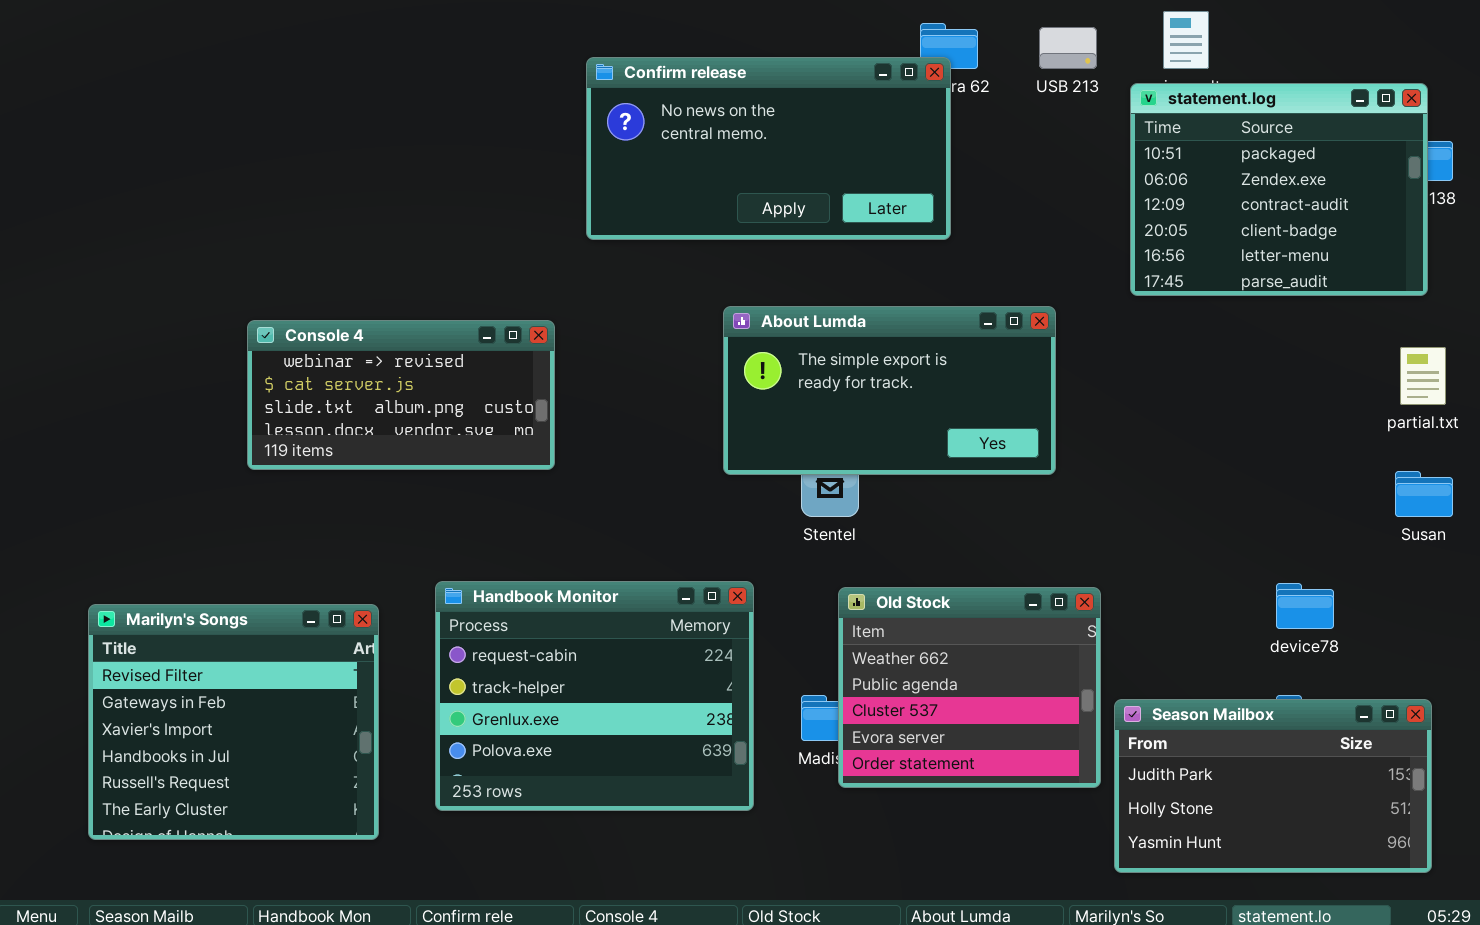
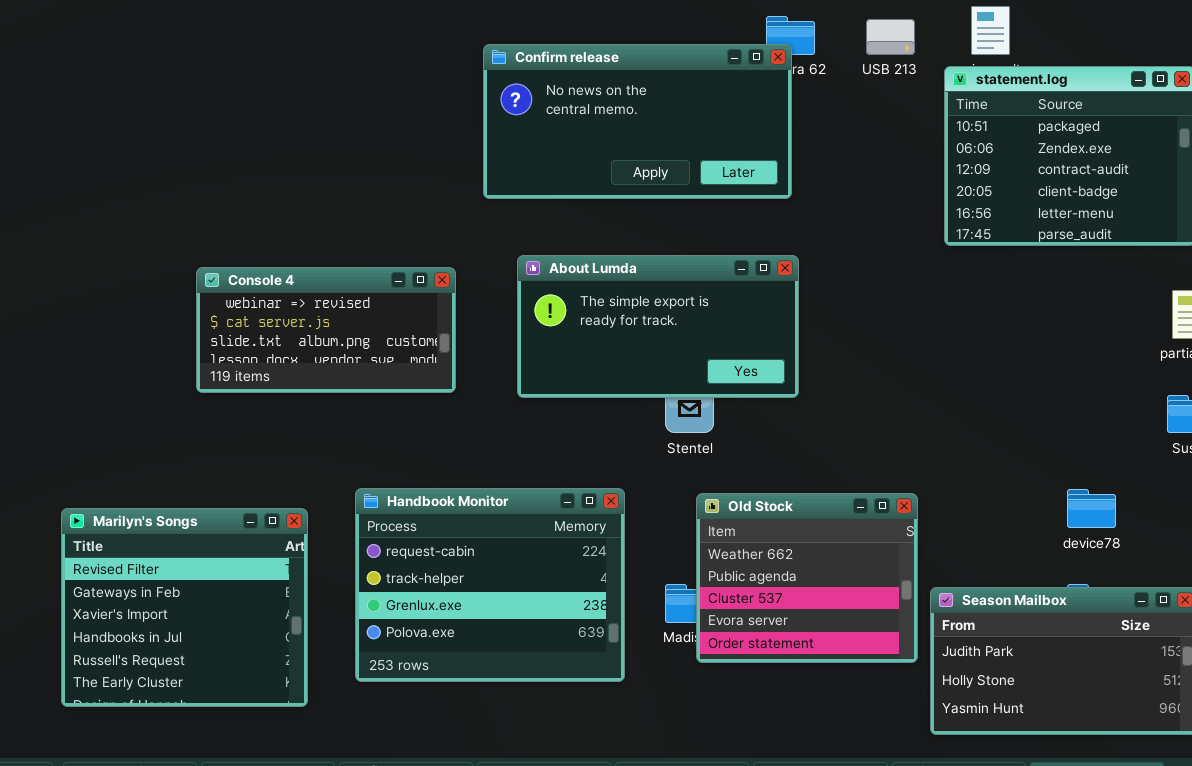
About Lumda: [723,306,1056,475] -> [517,255,799,398], moved

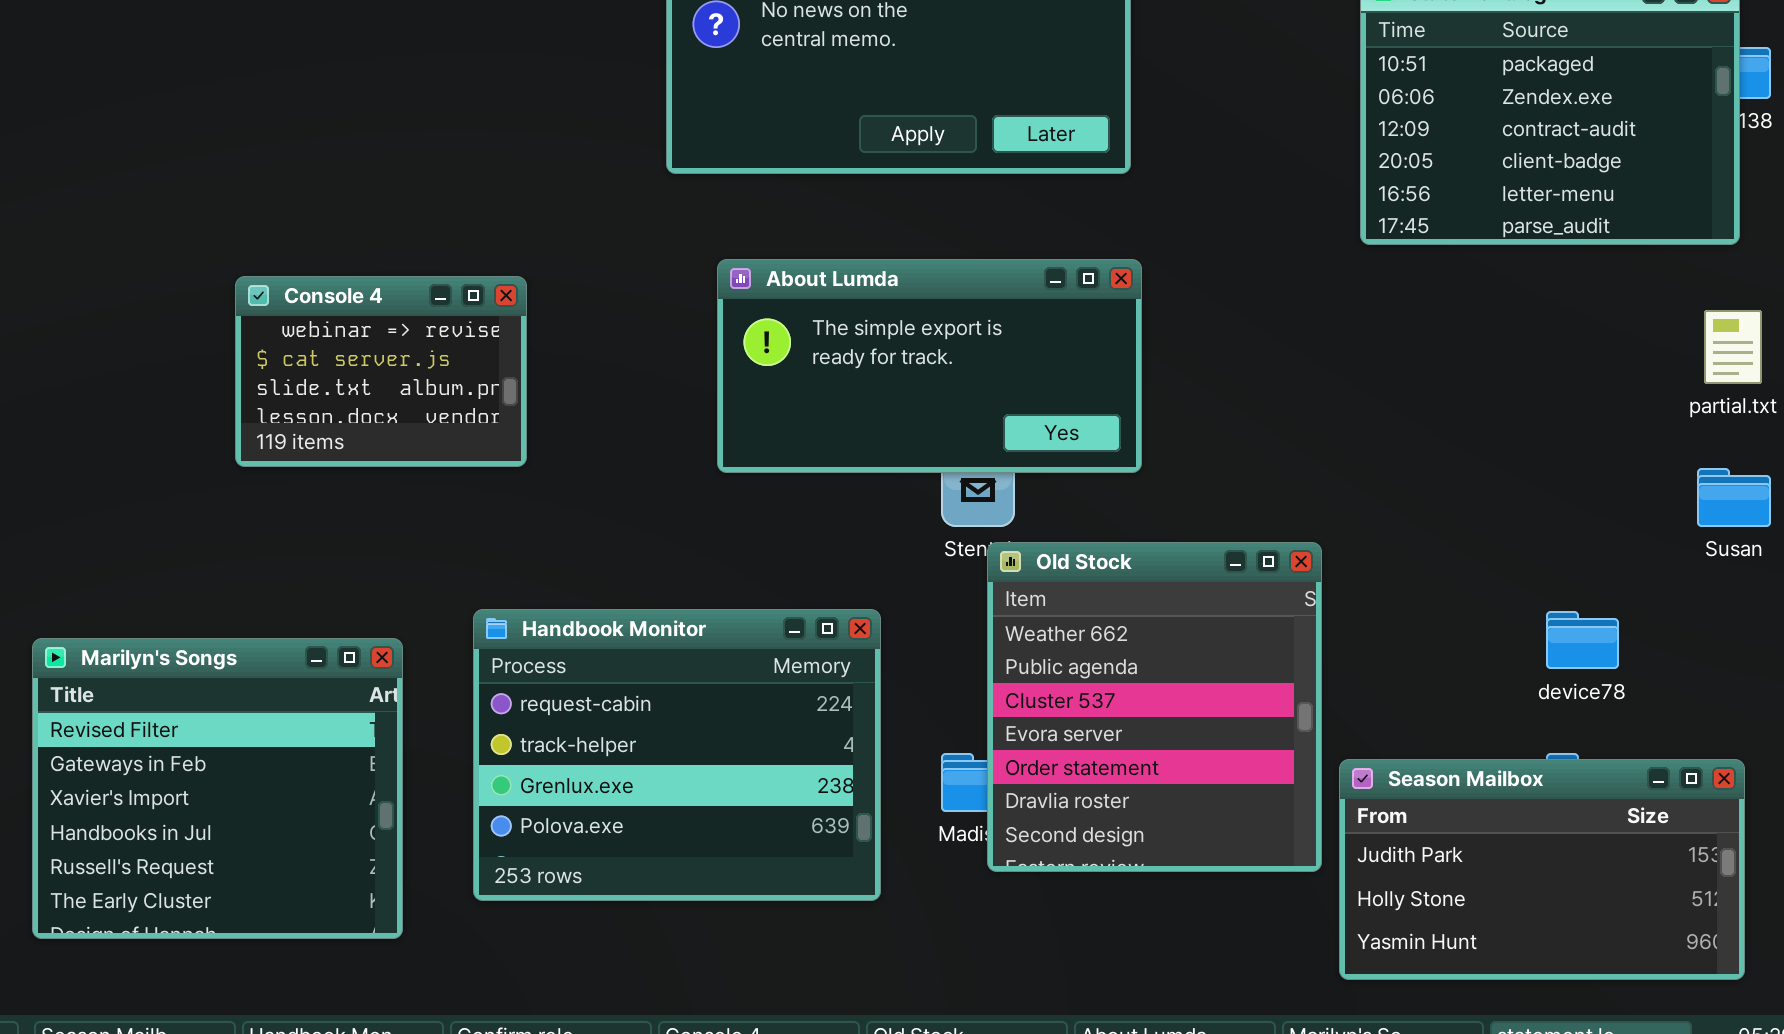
Console 4: [196,267,456,393] -> [235,276,527,467], resized
Old Stock: [696,493,918,663] -> [987,542,1322,872], resized

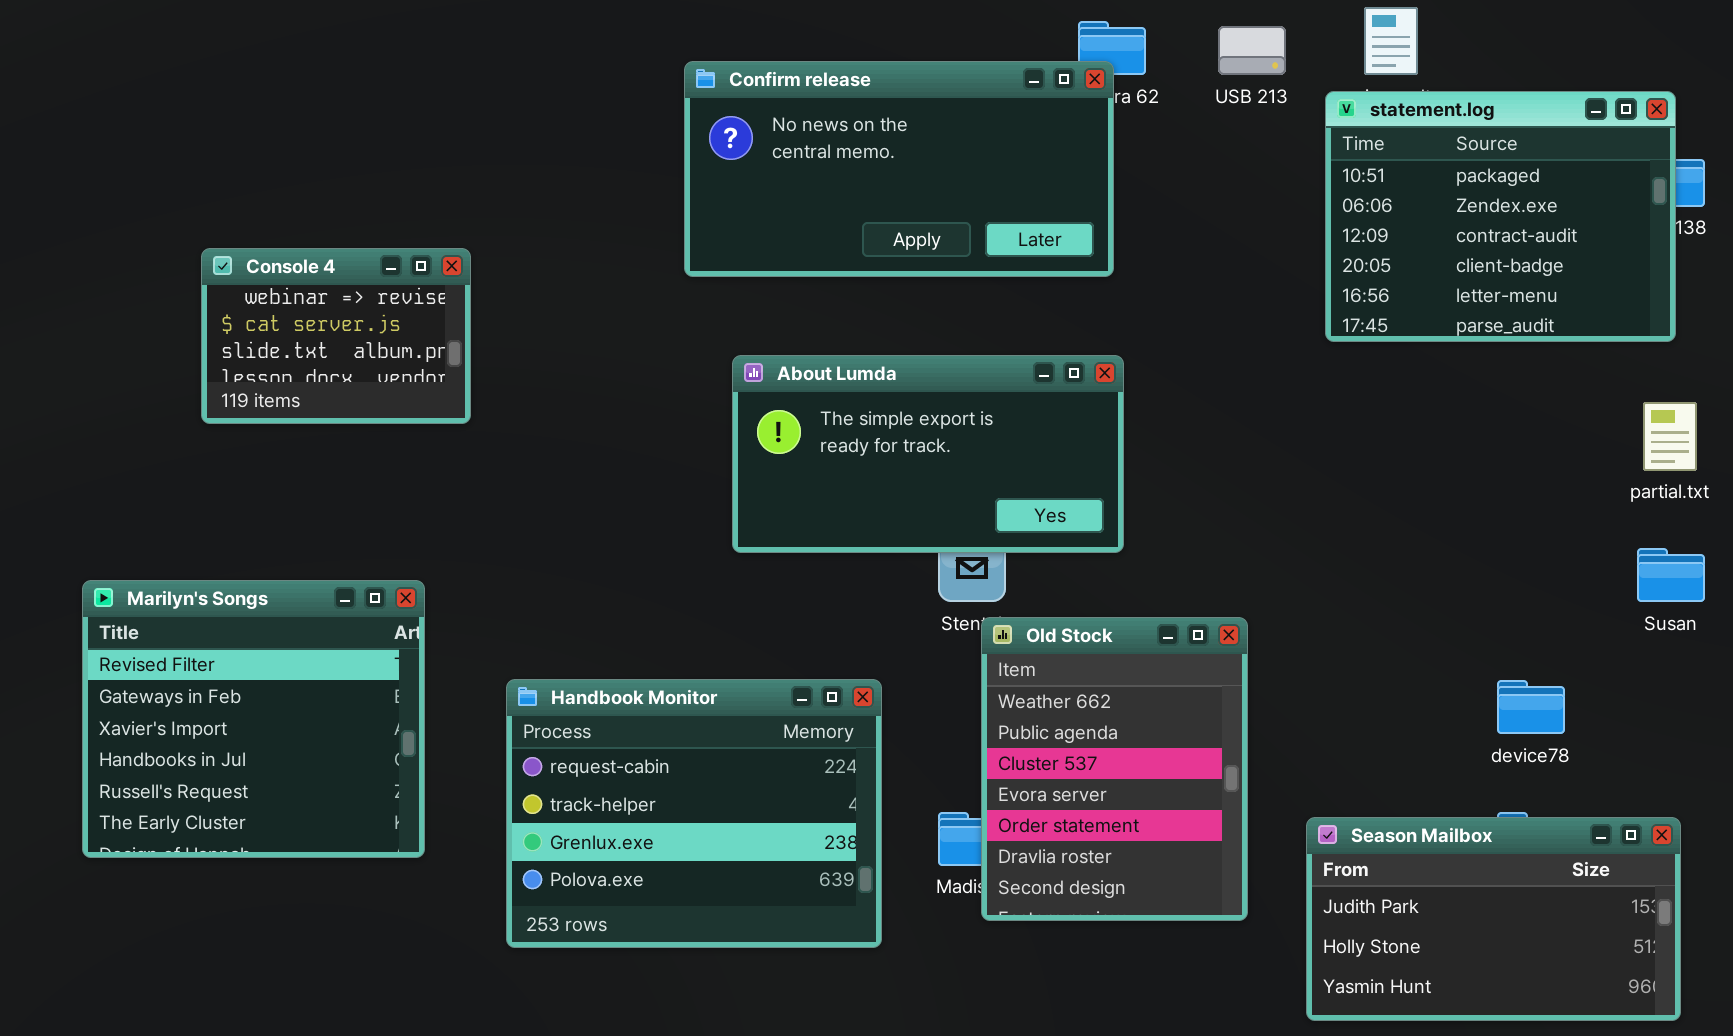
Console 4: [235,276,527,467] -> [201,248,471,424], moved
Old Stock: [987,542,1322,872] -> [981,617,1248,921], resized
Marilyn's Songs: [32,638,403,939] -> [82,580,425,858], moved

